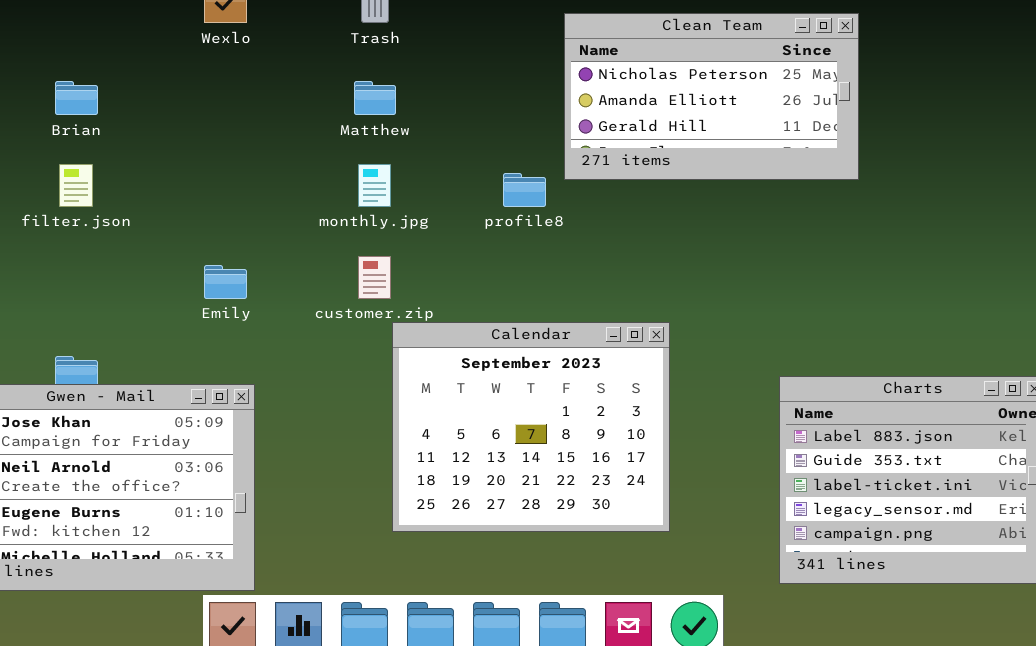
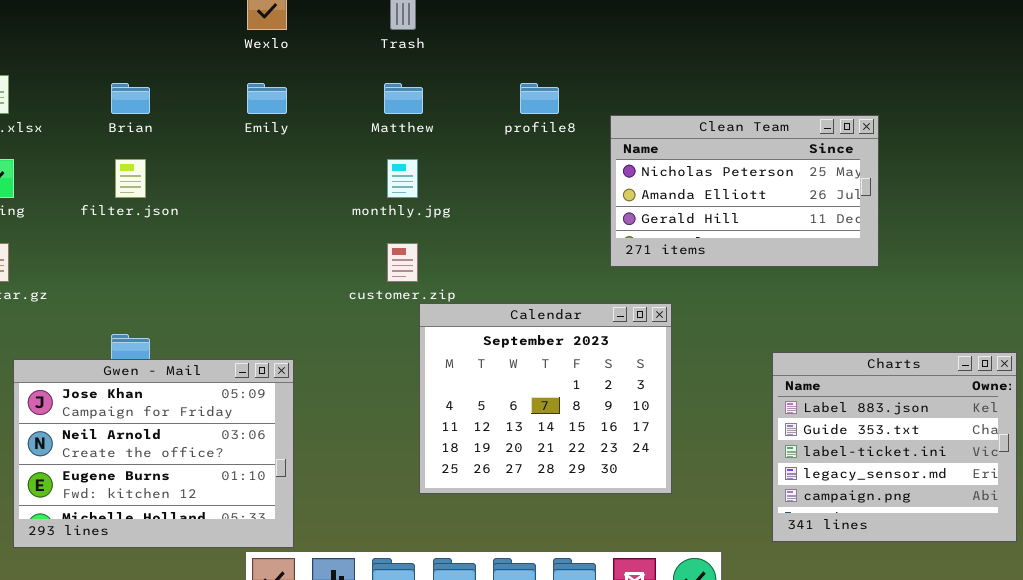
Clean Team: [564,13,859,180] -> [610,115,879,267], moved
profile8: [503,173,546,207] -> [520,83,559,114], moved
Emily: [204,265,247,299] -> [247,83,287,114], moved

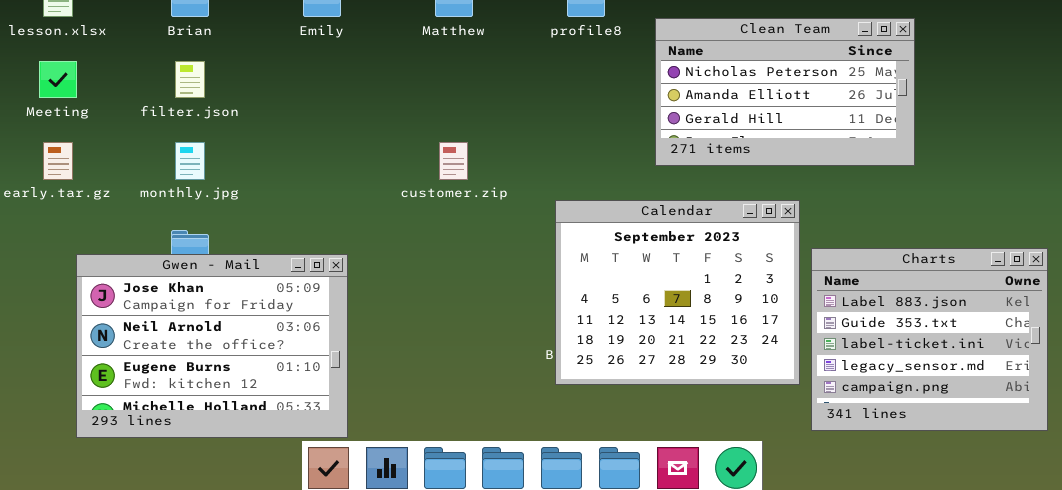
monthly.jpg: [387,159,418,198] -> [175,142,205,180], moved
Calendar: [419,303,672,494] -> [555,200,800,385], moved

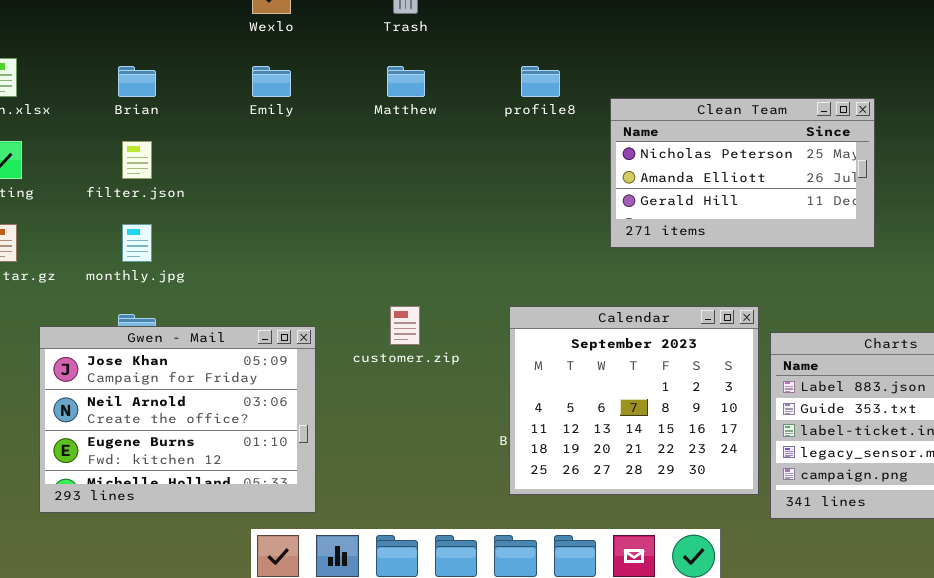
customer.zip: [439,142,468,180] -> [390,306,420,345], moved
Calendar: [555,200,800,385] -> [509,306,759,495], moved
Gwen - Mail: [76,254,348,438] -> [39,326,316,513], moved

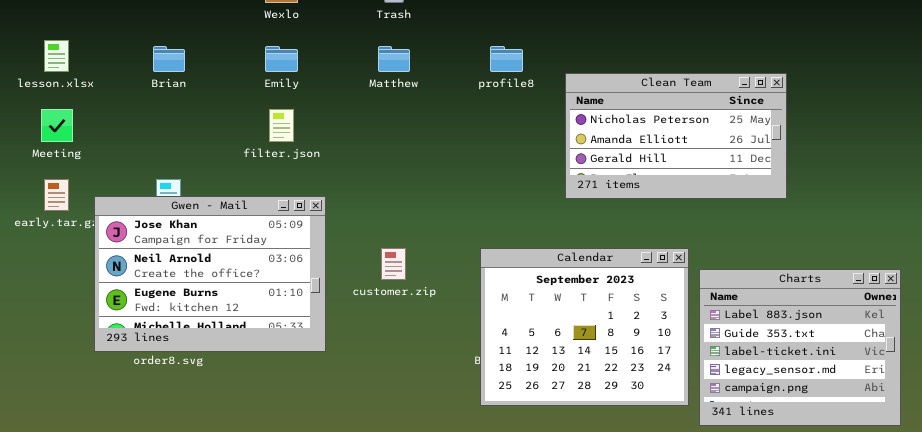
filter.json: [122,141,152,179] -> [269,109,294,142], moved
Gwen - Mail: [39,326,316,513] -> [94,196,326,352], moved

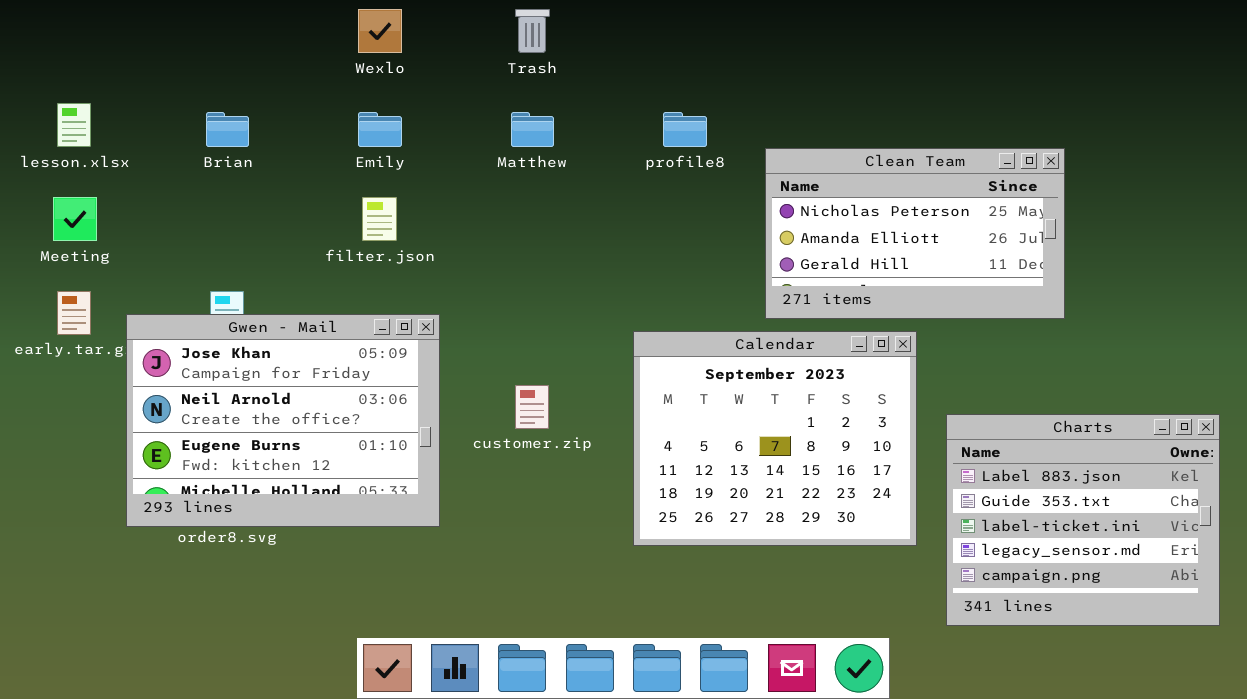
Calendar: [480,248,689,406] -> [633,331,917,546], moved

